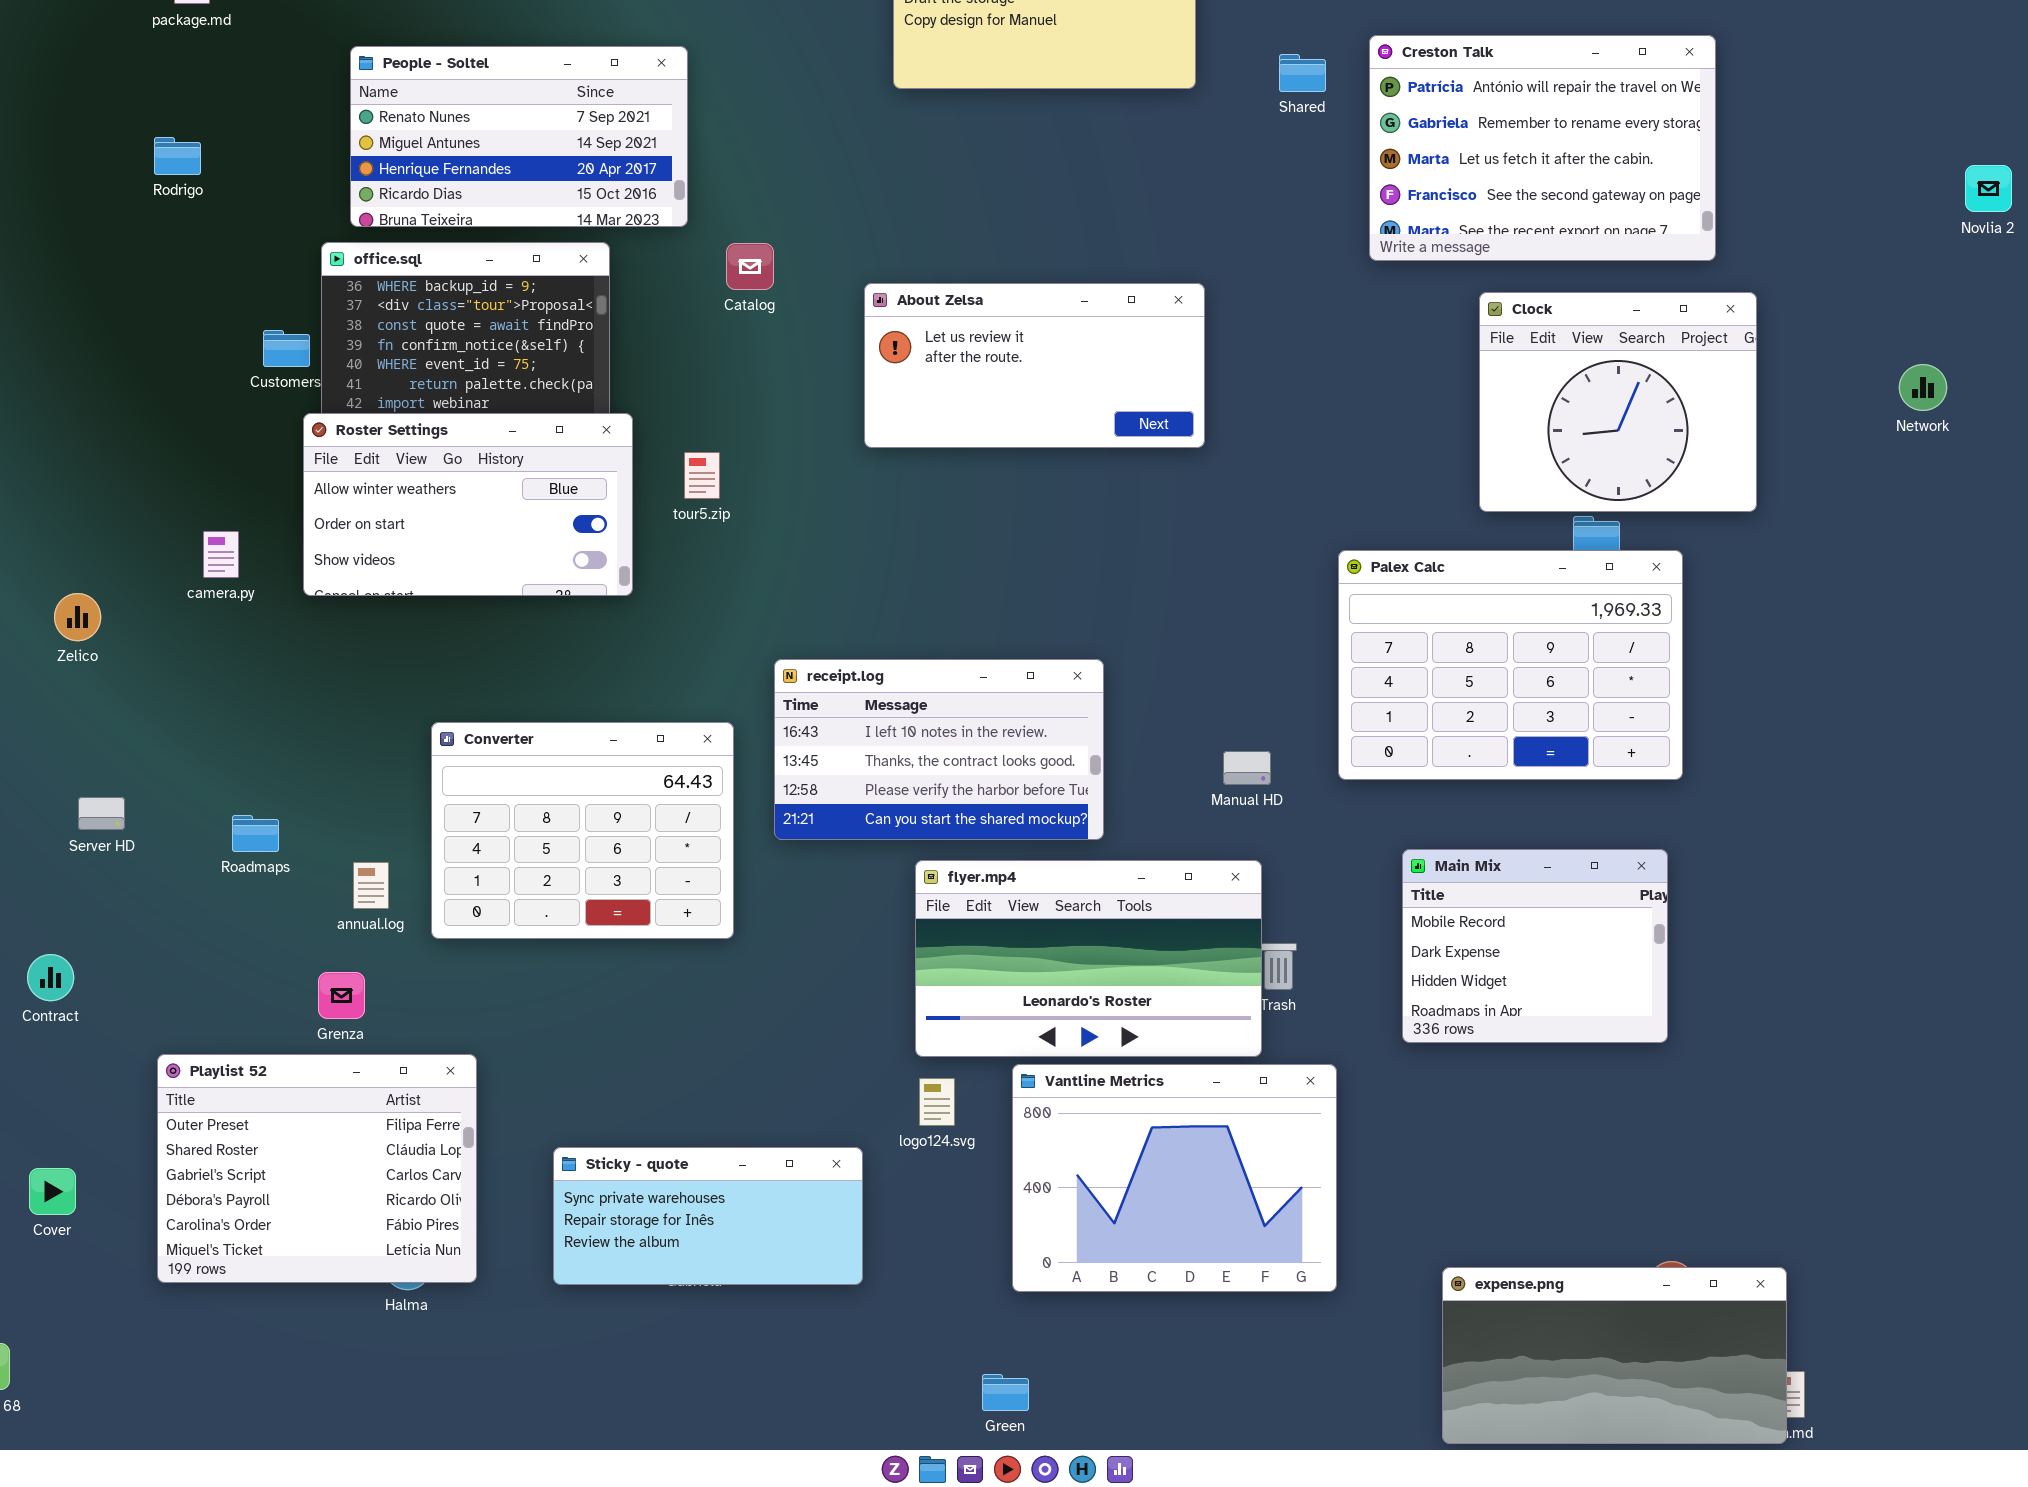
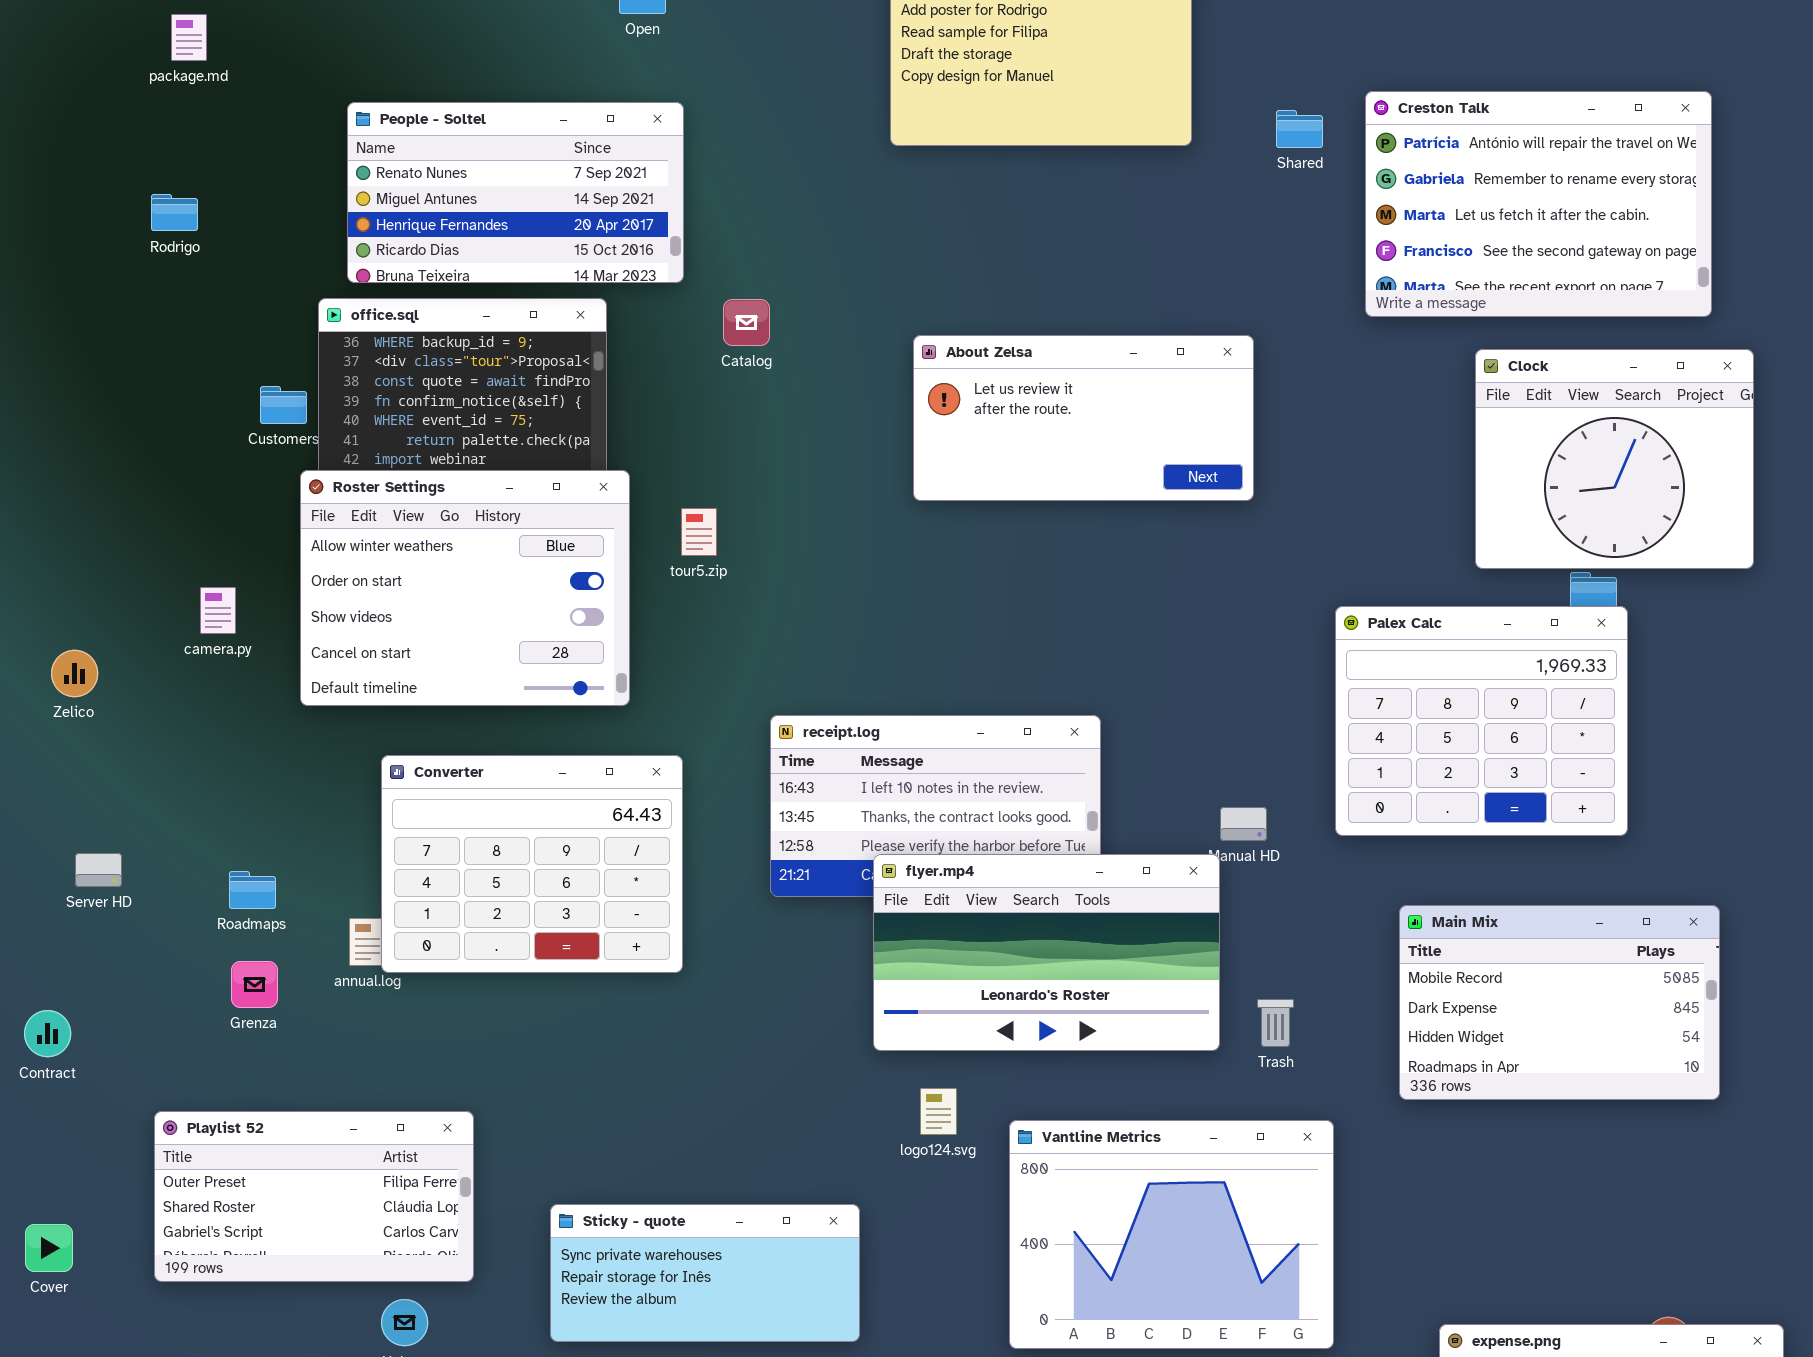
About Zelsa: [864,283,1205,448] -> [913,335,1254,501], moved
Roster Settings: [303,413,633,596] -> [300,470,630,706], resized
Palex Calc: [1338,550,1683,780] -> [1335,606,1628,836], resized
Converter: [431,722,734,939] -> [381,755,683,973], moved
Main Mix: [1402,849,1668,1043] -> [1399,905,1720,1100], resized
flyer.mp4: [915,860,1262,1057] -> [873,854,1220,1051], moved
Grenza: [318,972,365,1019] -> [231,961,278,1008], moved
Playlist 52: [157,1054,477,1283] -> [154,1111,474,1282], resized
logo124.svg: [919,1078,955,1126] -> [920,1088,957,1135], moved

